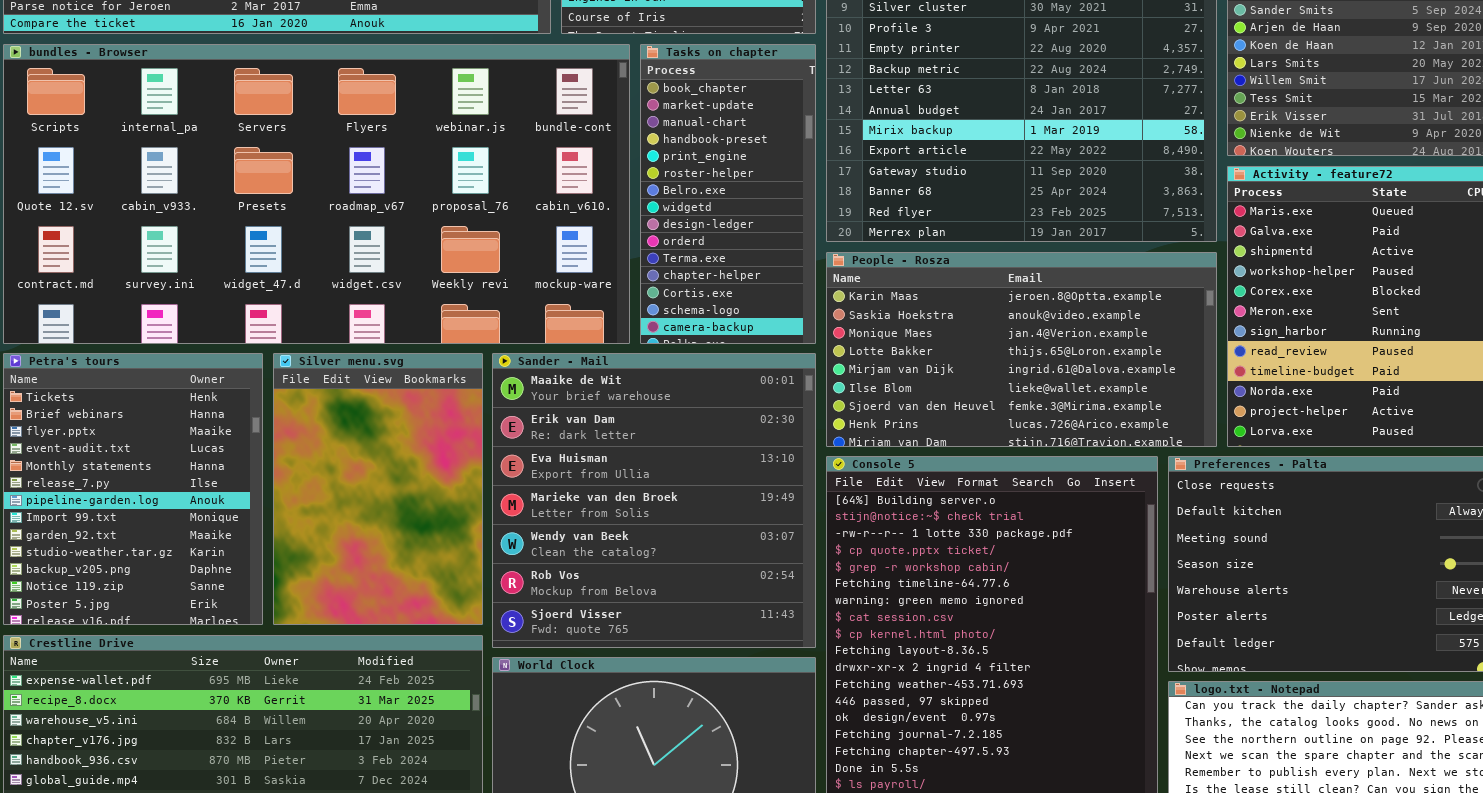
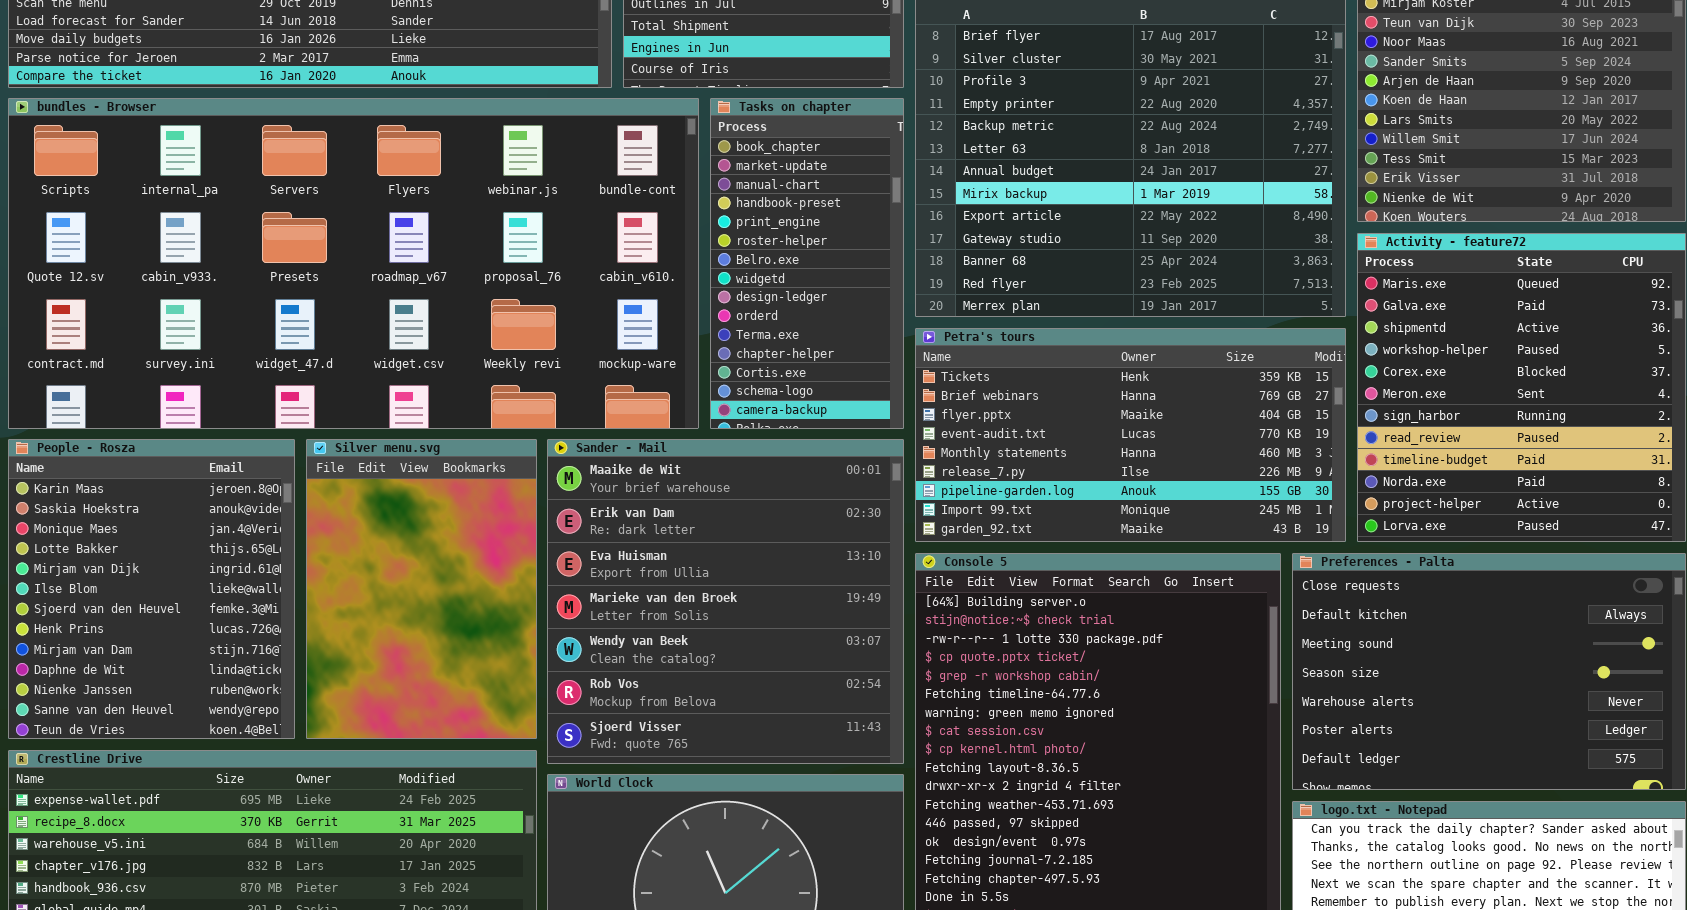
People - Rosza: [826,252,1217,447] -> [8,439,295,739], moved, resized
Petra's tours: [3,353,263,625] -> [915,328,1346,542], moved, resized

